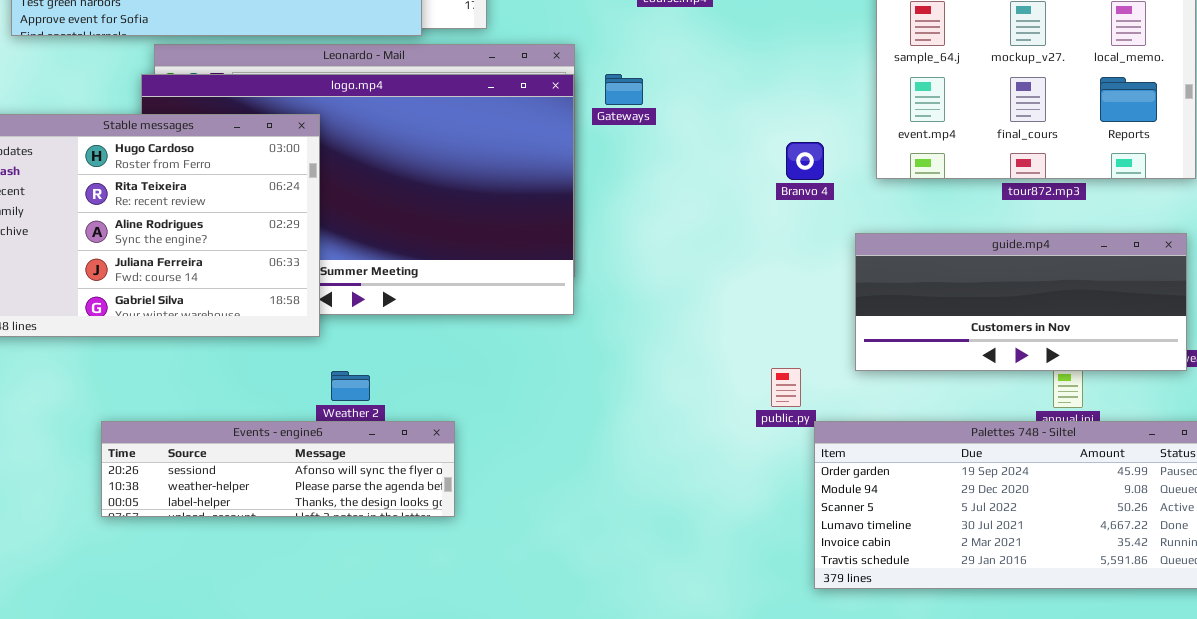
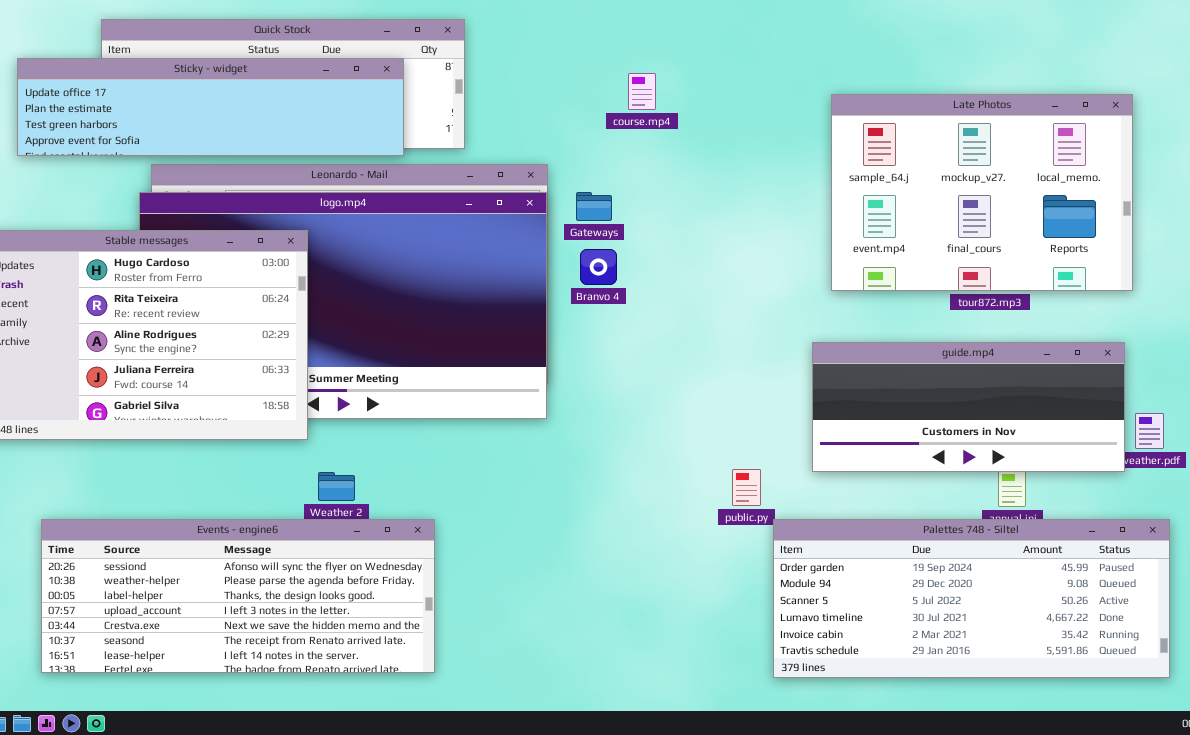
Branvo 4: [786,142,824,180] -> [580,249,617,285], moved
Events - engine6: [101,421,455,517] -> [41,519,435,673], resized

